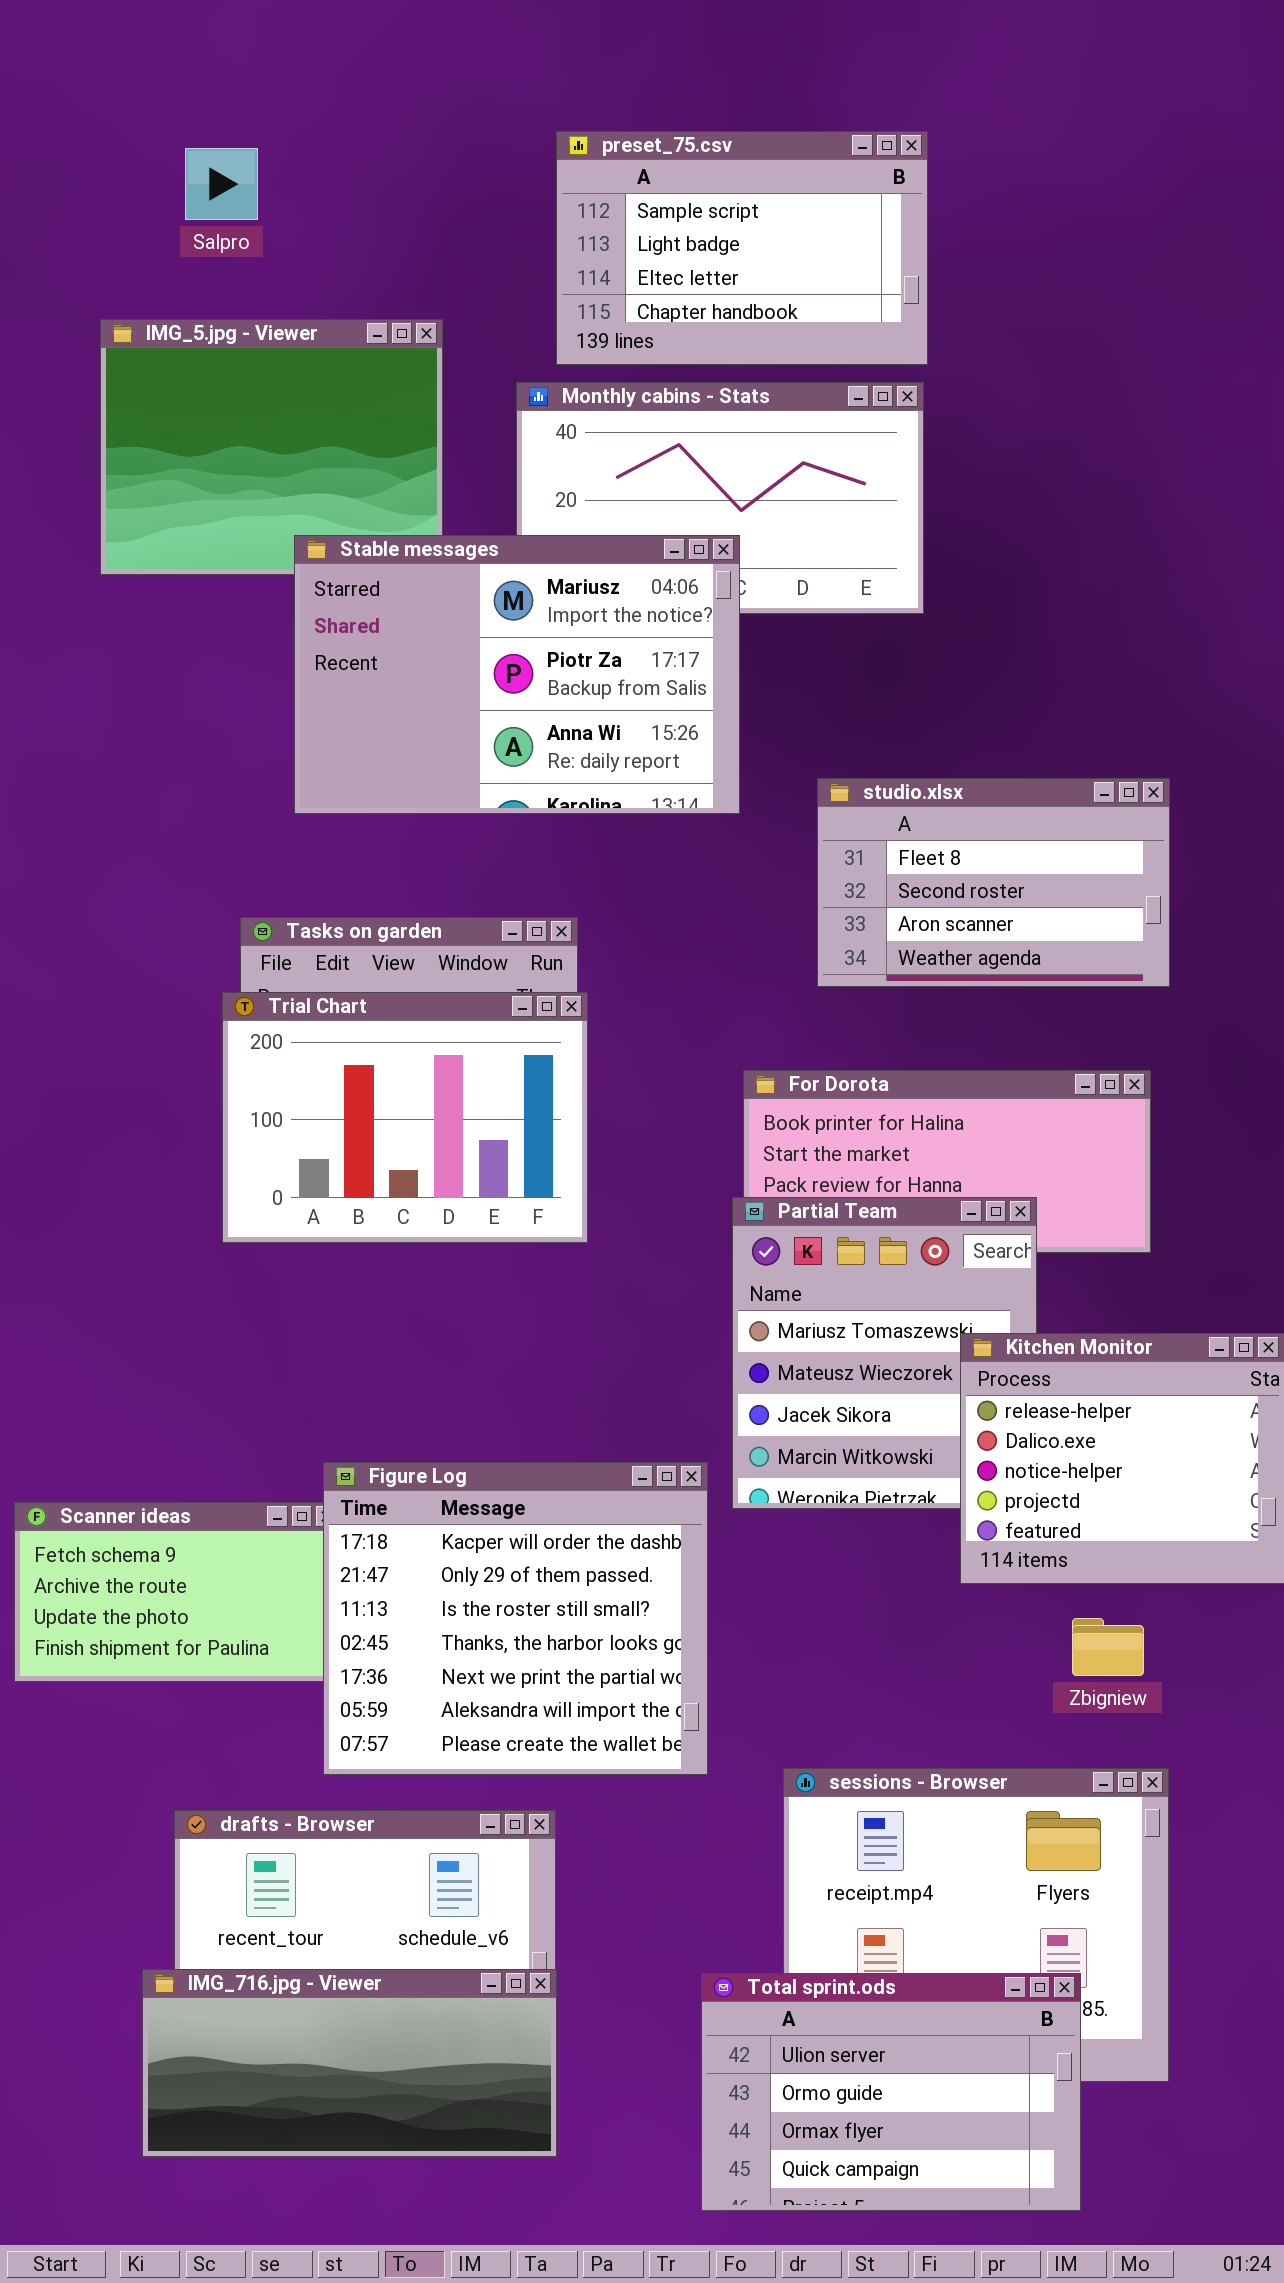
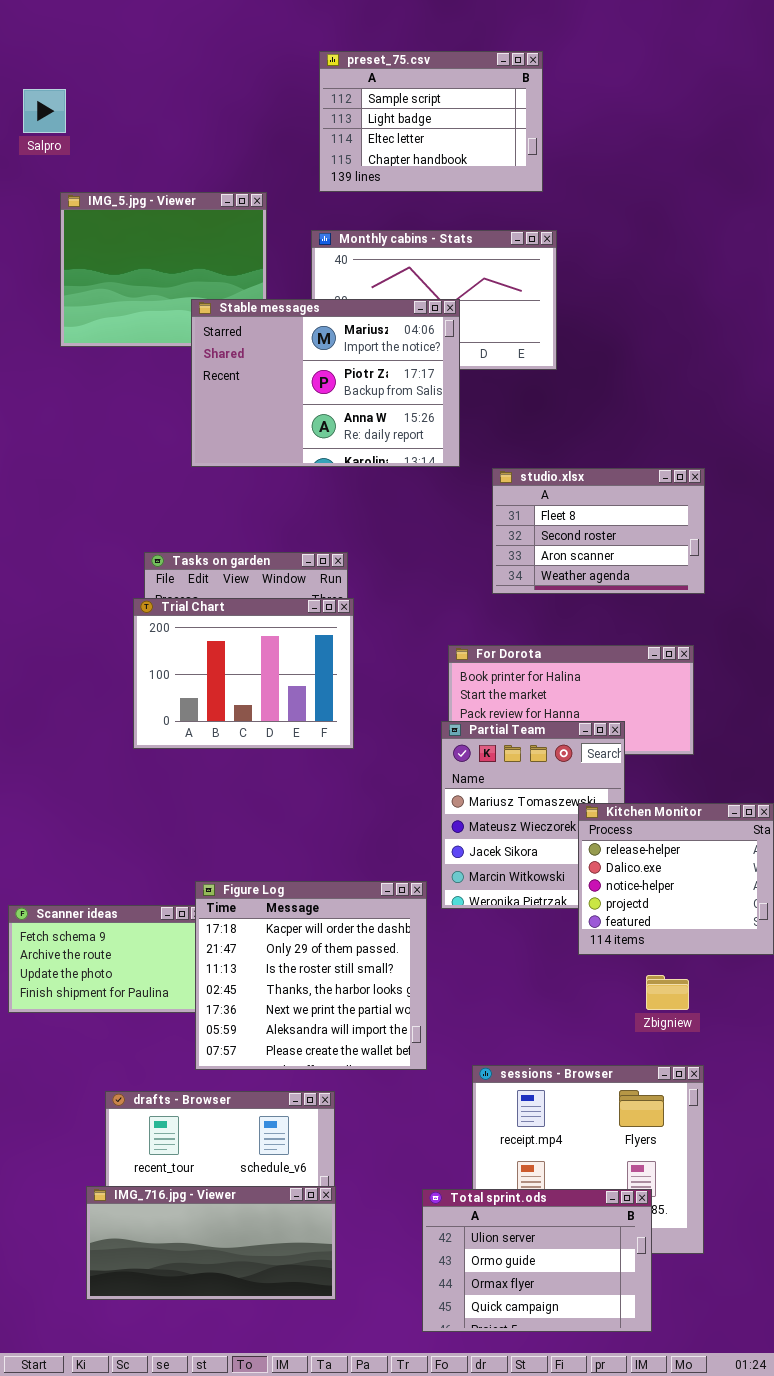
preset_75.csv: [556,131,928,365] -> [319,51,543,192], moved
Salpro: [185,148,258,220] -> [23,89,66,133], moved
Stable messages: [294,535,740,814] -> [191,299,460,467], moved

